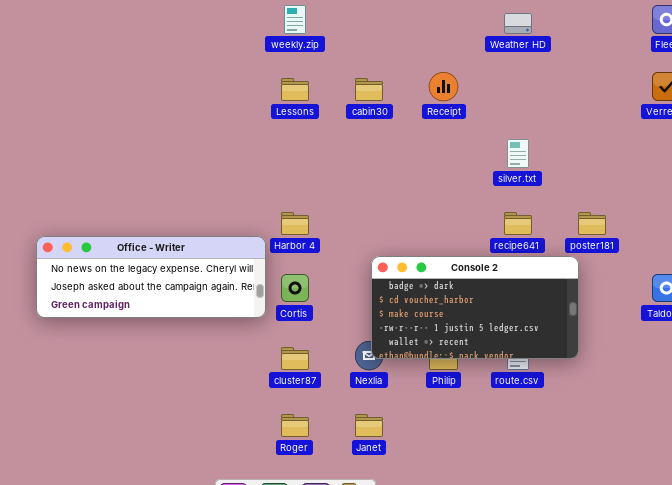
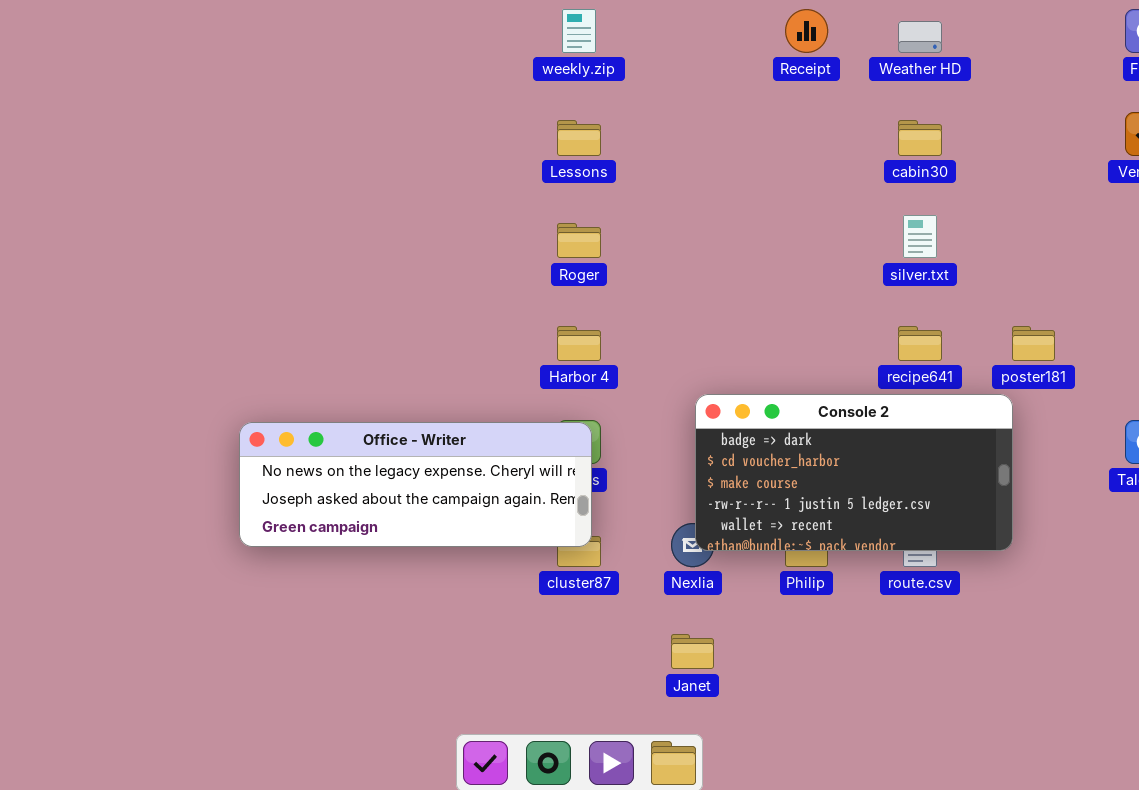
Receipt: [429,72,458,101] -> [785,9,828,53], moved
cabin30: [355,78,383,101] -> [898,120,942,156], moved
Office - Writer: [36,236,266,318] -> [239,422,592,547], moved
Roger: [281,414,309,437] -> [557,223,601,258], moved

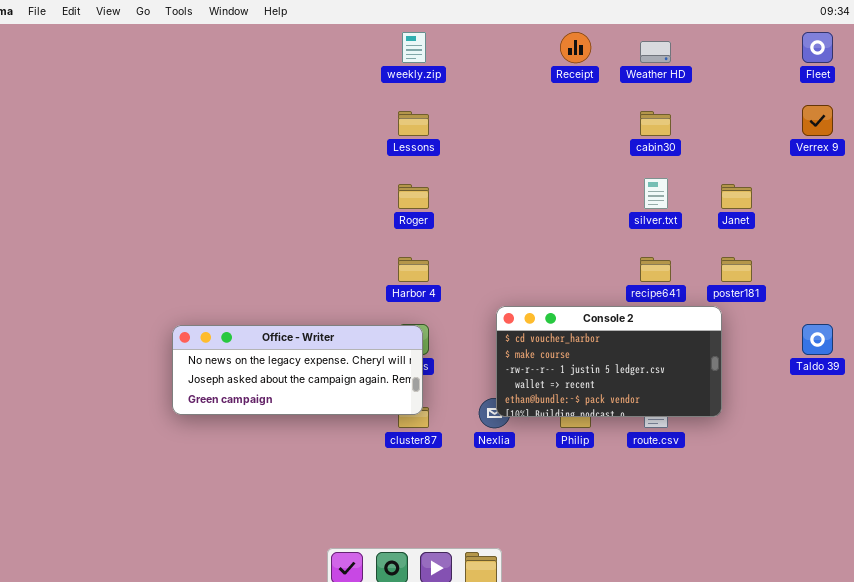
Console 2: [695,394,1013,551] -> [496,306,722,417], scrolled down 1 row
Janet: [671,634,714,669] -> [721,184,752,209], moved

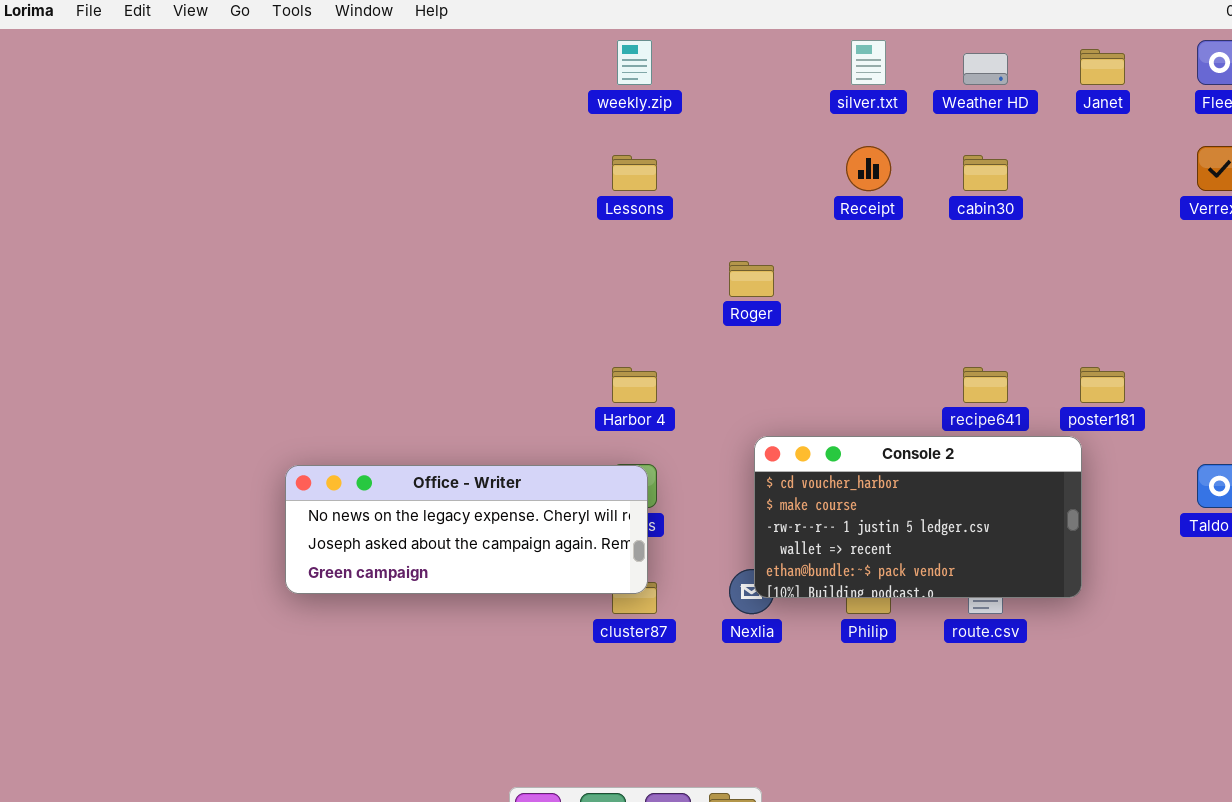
Receipt: [560,32,591,63] -> [846,146,891,191], moved
silver.txt: [644,178,668,209] -> [851,40,886,85], moved
Roger: [398,184,429,209] -> [729,261,774,297], moved
Janet: [721,184,752,209] -> [1080,49,1125,85], moved

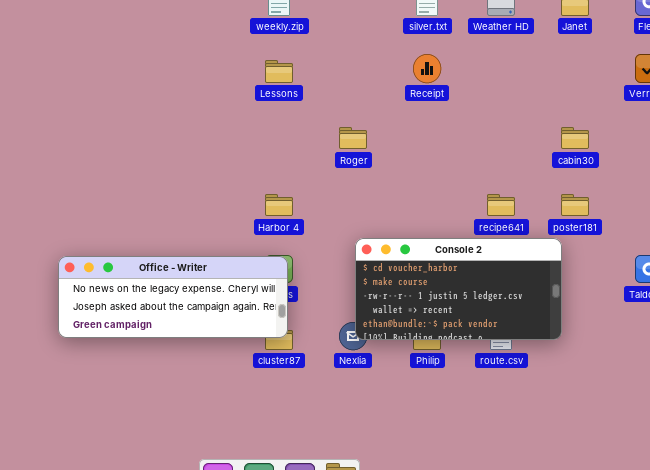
cabin30: [963,155,1008,191] -> [561,127,589,149], moved

